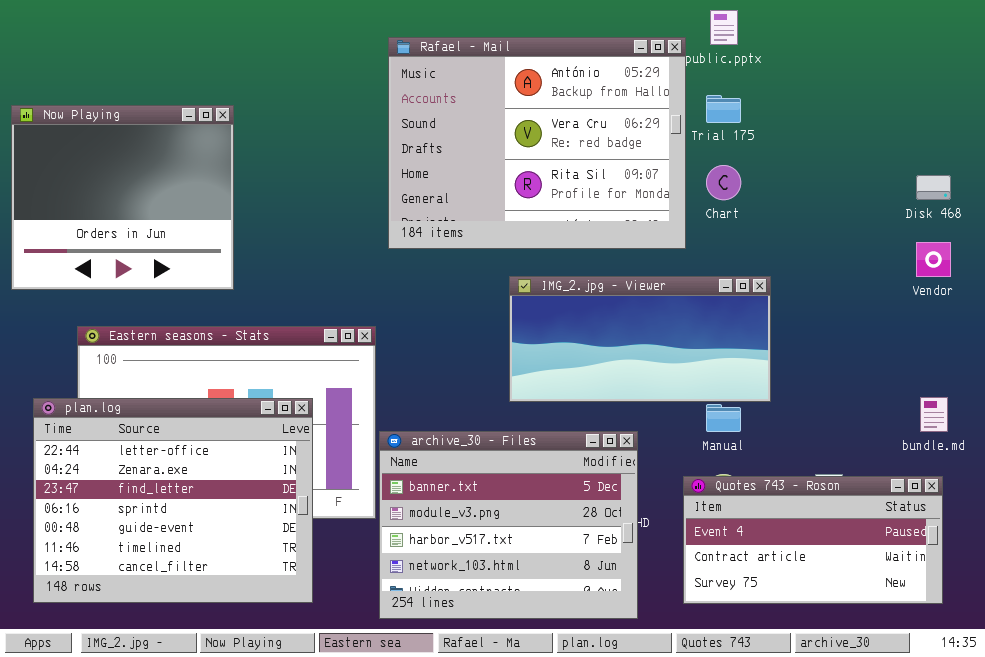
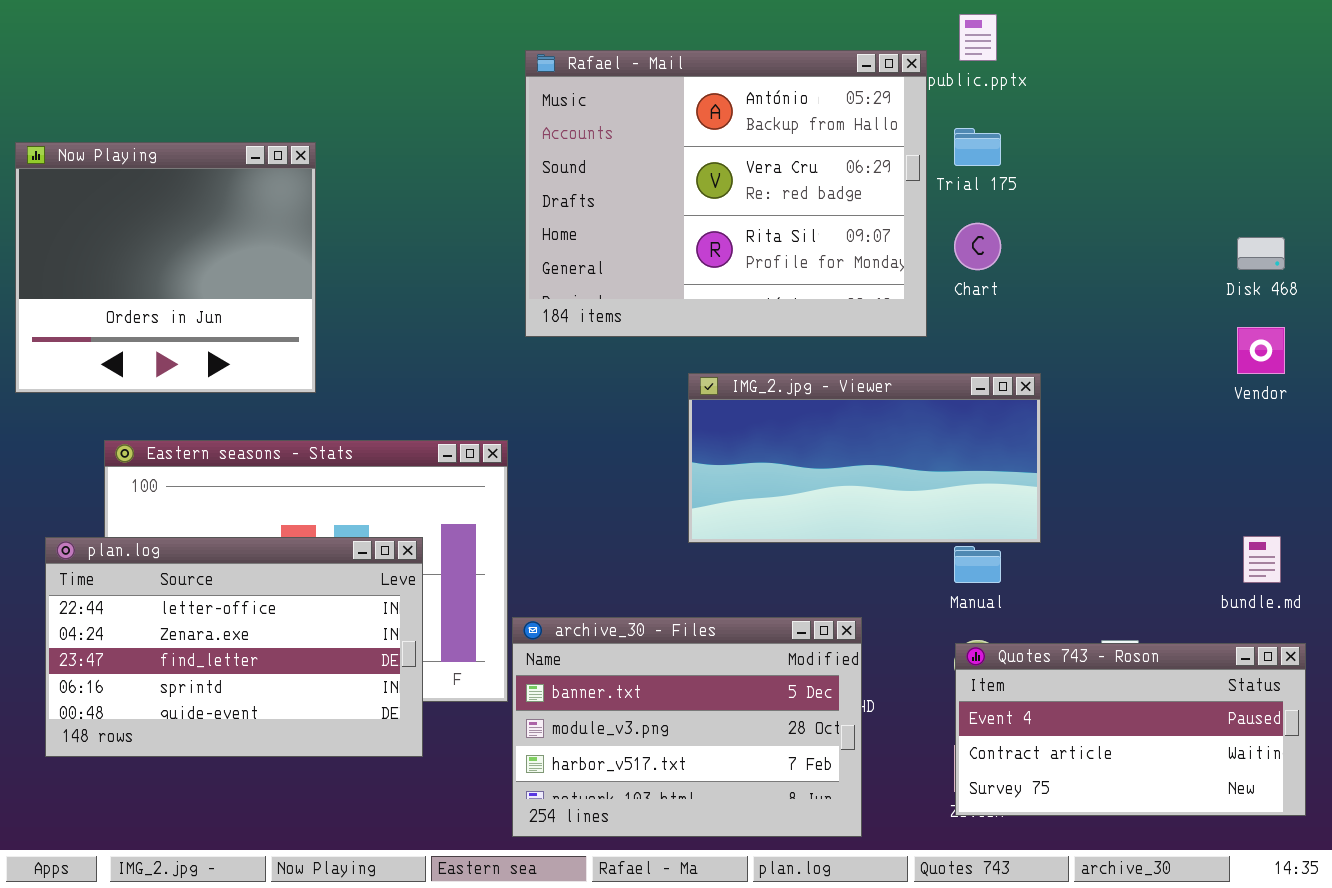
plan.log: [33,398,313,603] -> [45,537,423,757], resized
archive_30 - Files: [379,431,638,619] -> [512,617,862,837], resized
Quotes 743 - Roson: [683,476,943,604] -> [955,643,1306,816], moved

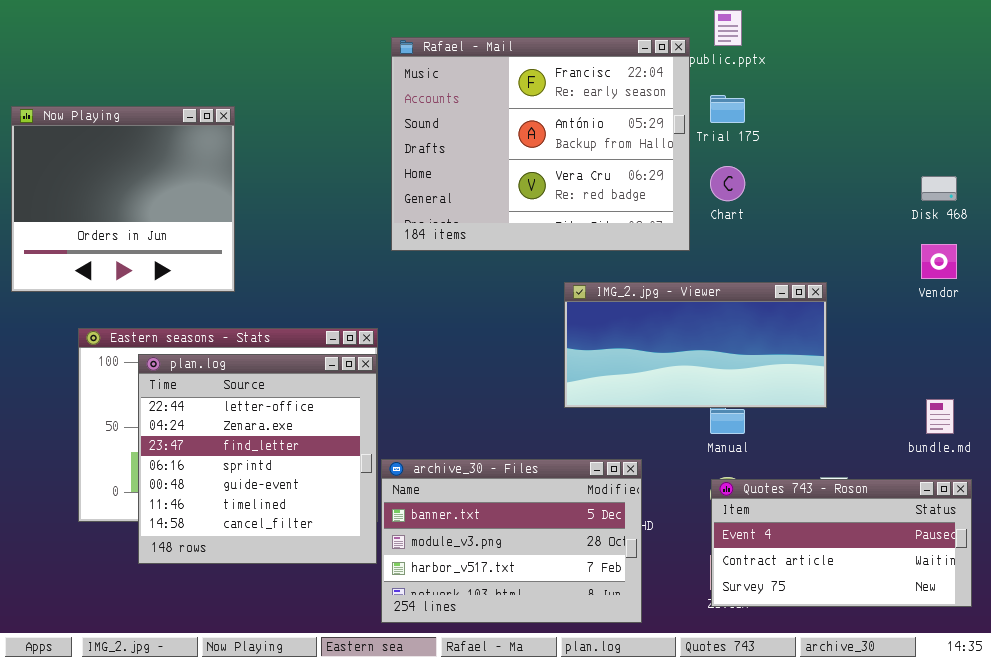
Rafael - Mail: [525,50,927,337] -> [391,37,690,251], scrolled up 1 row
IMG_2.jpg - Viewer: [688,373,1041,543] -> [564,282,827,408], moved
plan.log: [45,537,423,757] -> [138,354,377,564], moved, resized

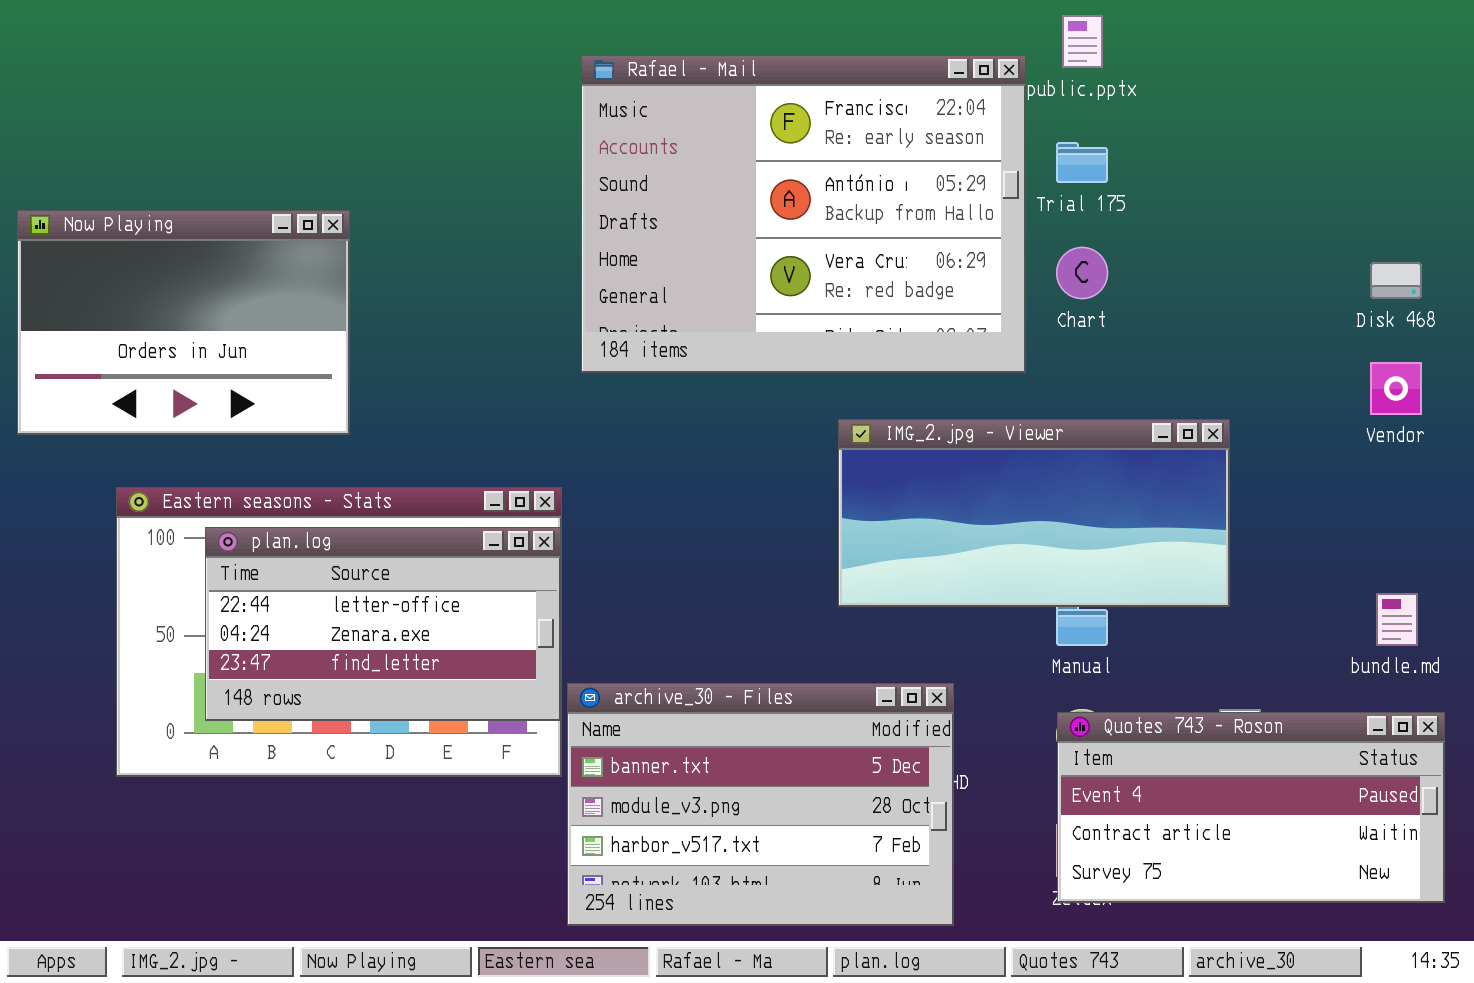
Now Playing: [11,106,235,292] -> [17,210,350,435], resized
plan.log: [138,354,377,564] -> [205,527,561,721], resized

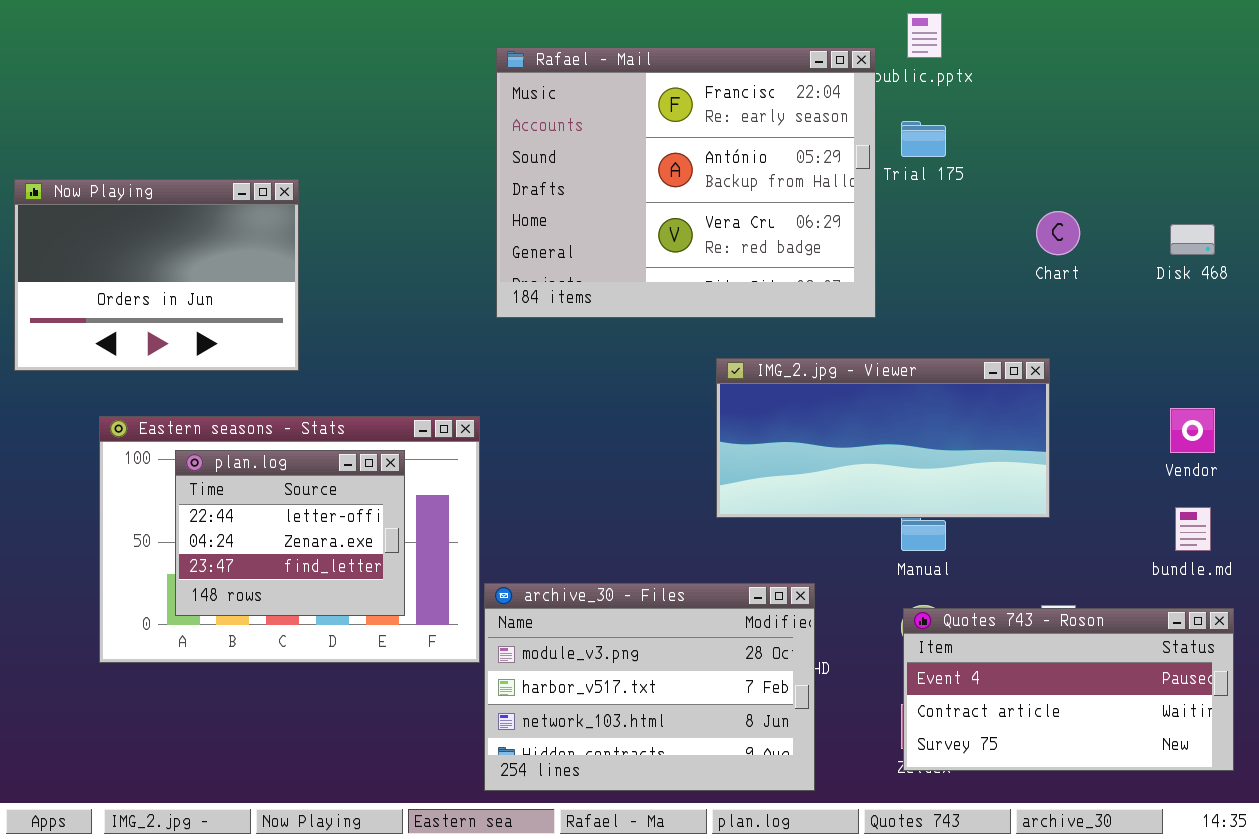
Chart: [1056,247,1108,299] -> [1036,211,1080,255], moved
Vendor: [1370,362,1422,415] -> [1170,408,1215,453], moved
plan.log: [205,527,561,721] -> [175,450,405,616], resized
archive_30 - Files: [567,683,954,926] -> [484,583,815,791], scrolled down 1 row

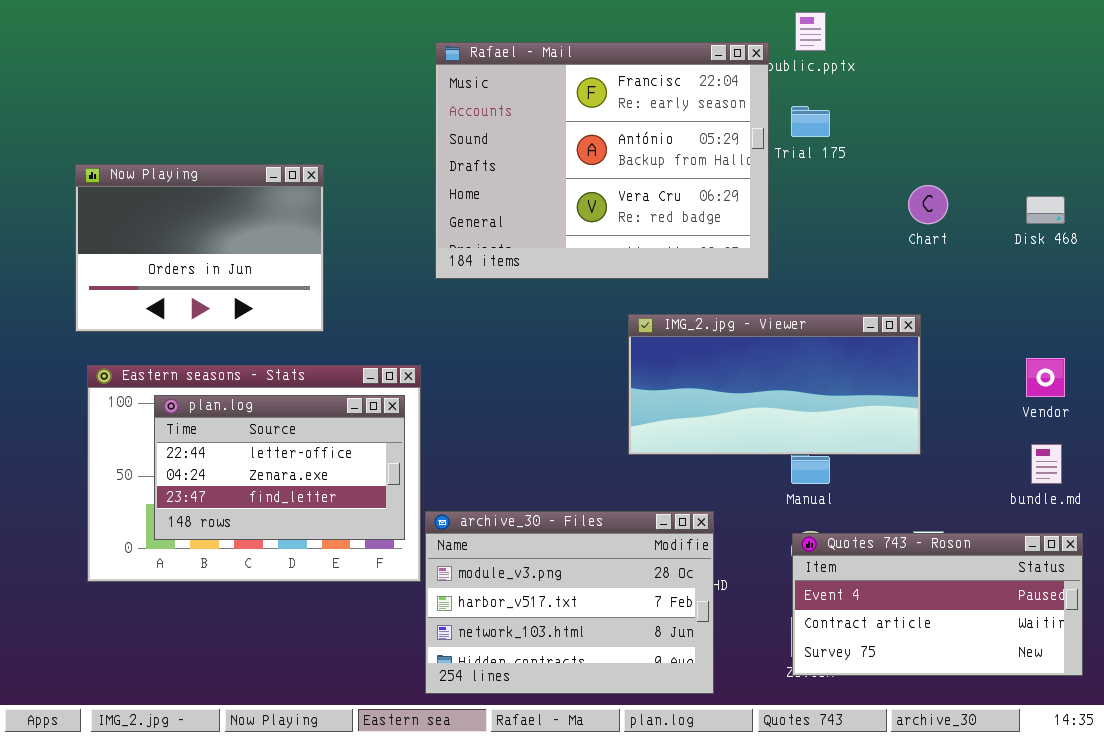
Now Playing: [14,179,299,371] -> [75,164,324,332], moved
plan.log: [175,450,405,616] -> [154,395,405,540], resized

